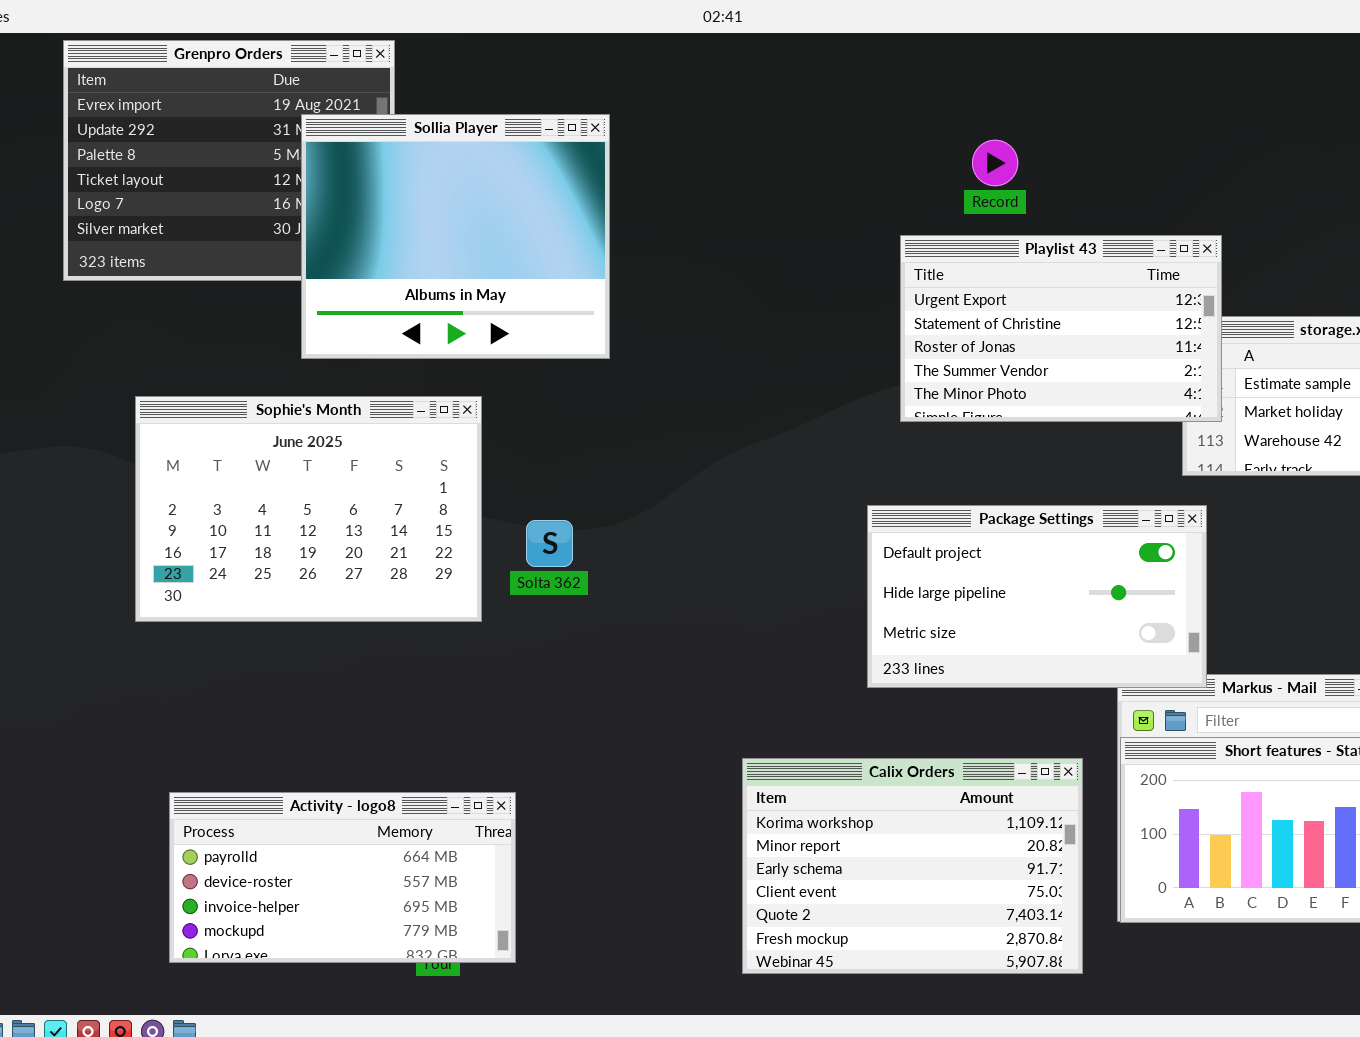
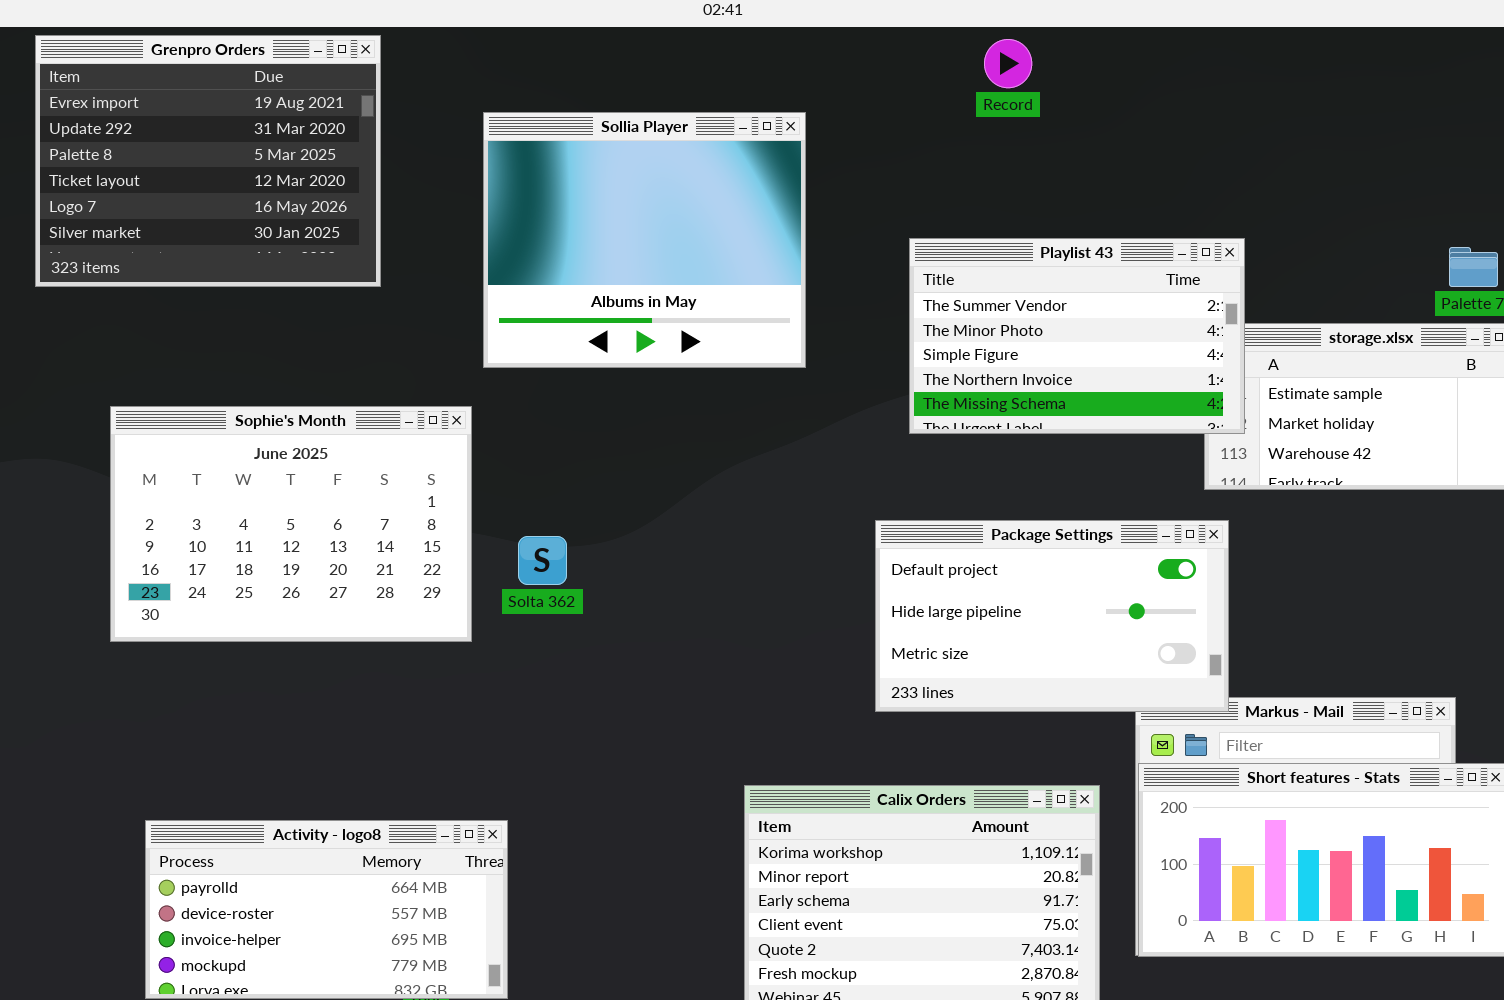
Sollia Player: [301,114,610,359] -> [483,112,806,368], moved
Record: [972,140,1018,186] -> [984,39,1032,88], moved
Playlist 43: [900,235,1222,422] -> [909,238,1245,434], scrolled down 3 rows

